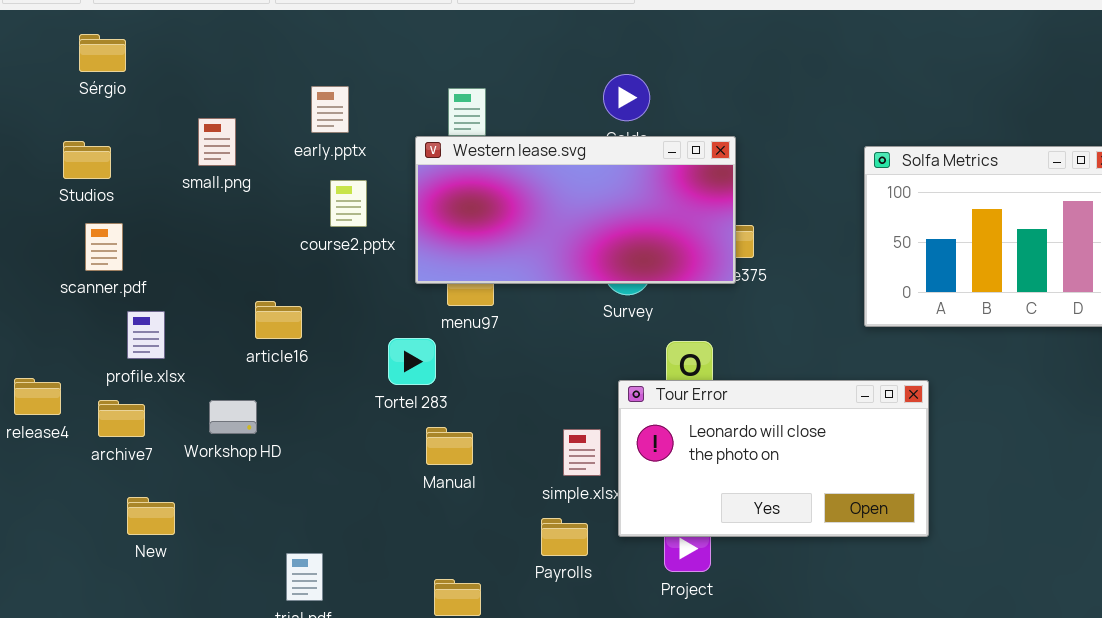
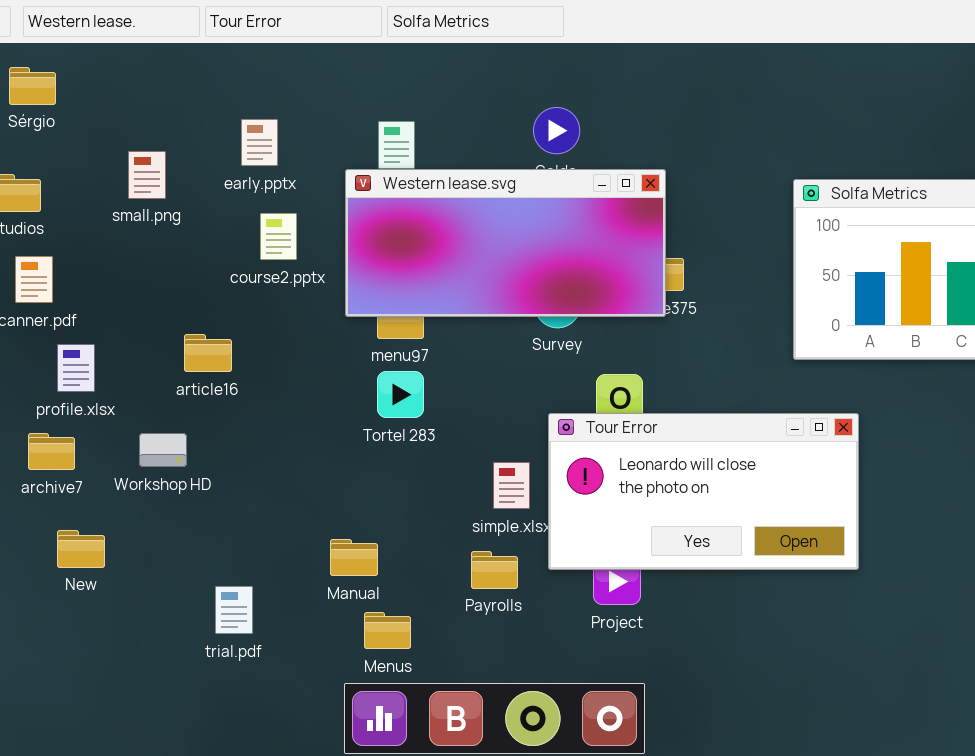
Tortel 283: [388,338,436,385] -> [377,371,424,418], moved
Manual: [426,427,473,465] -> [330,539,378,576], moved

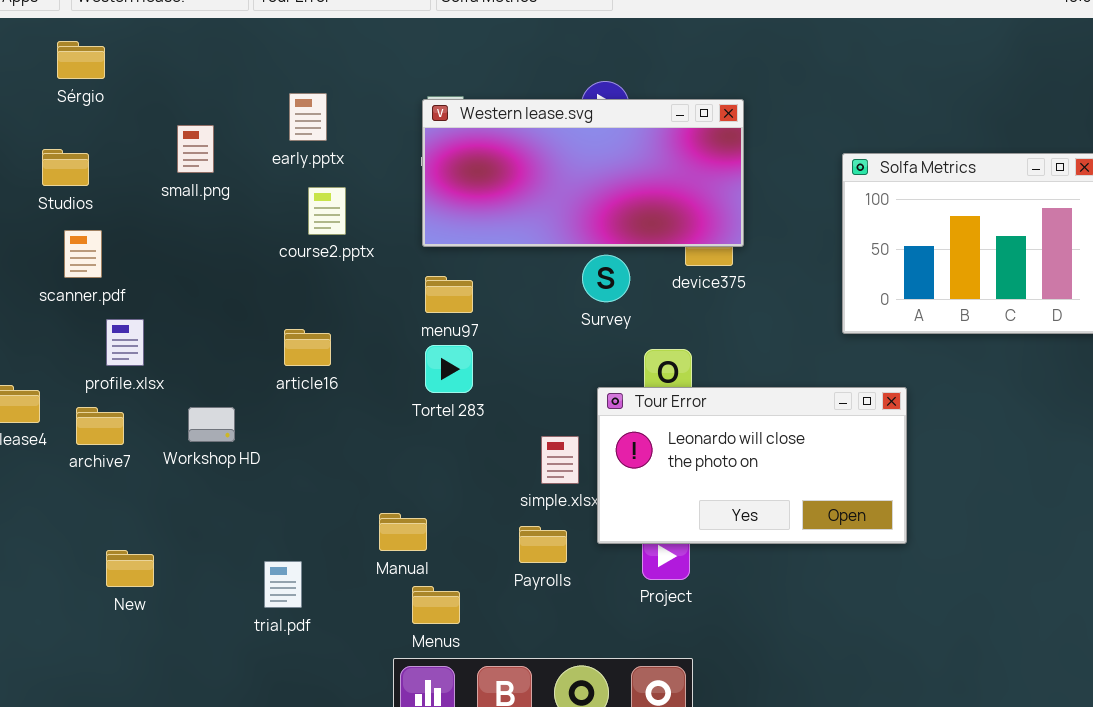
Western lease.svg: [345,169,666,317] -> [422,99,744,247], moved
article16: [184,334,232,372] -> [284,329,331,366], moved
New: [57,530,105,568] -> [106,550,154,587], moved

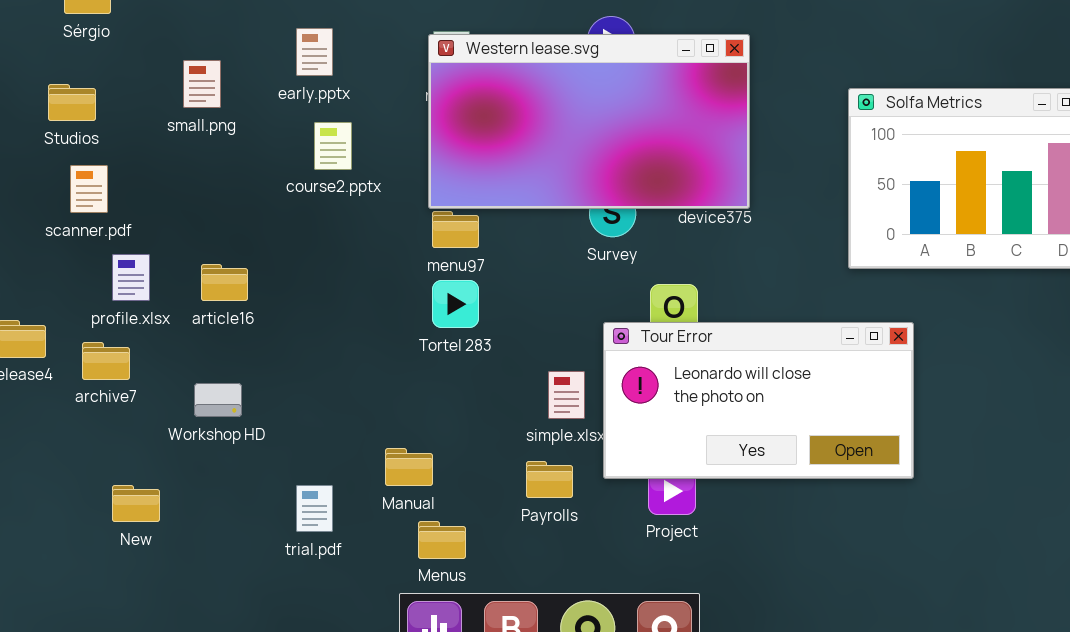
Western lease.svg: [422,99,744,247] -> [428,34,750,209], resized
article16: [284,329,331,366] -> [201,264,248,301], moved
Workshop HD: [188,407,235,442] -> [194,383,242,417], moved
trial.pdf: [264,561,302,608] -> [296,485,333,532], moved

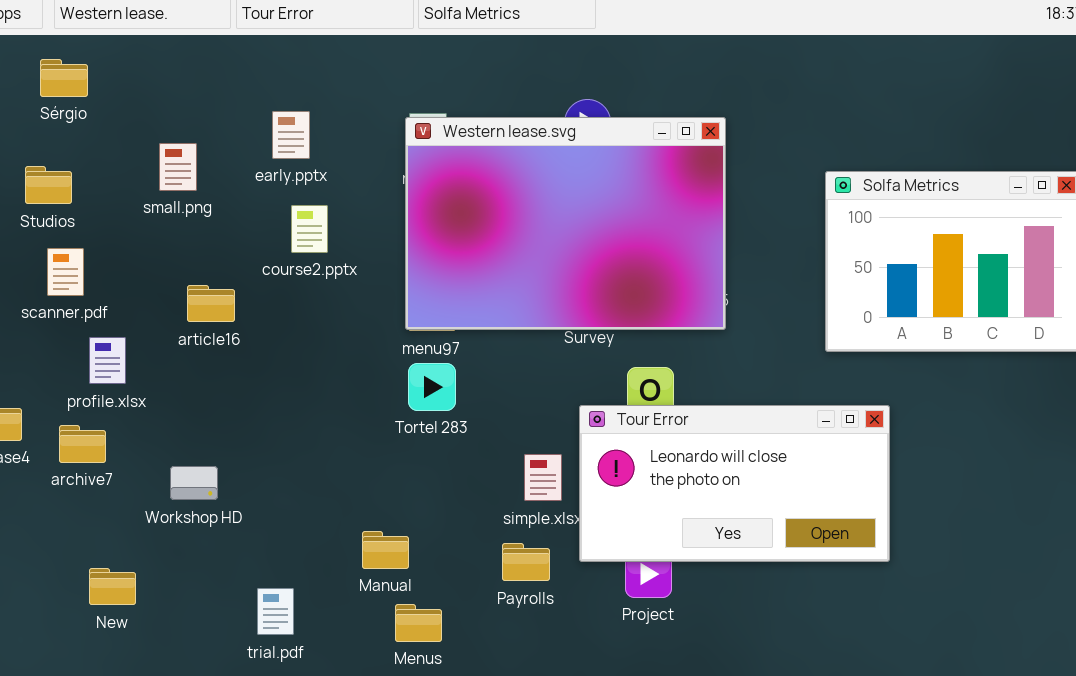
Western lease.svg: [428,34,750,209] -> [405,117,726,330], resized
article16: [201,264,248,301] -> [187,285,235,322], moved
trial.pdf: [296,485,333,532] -> [257,588,294,635], moved

